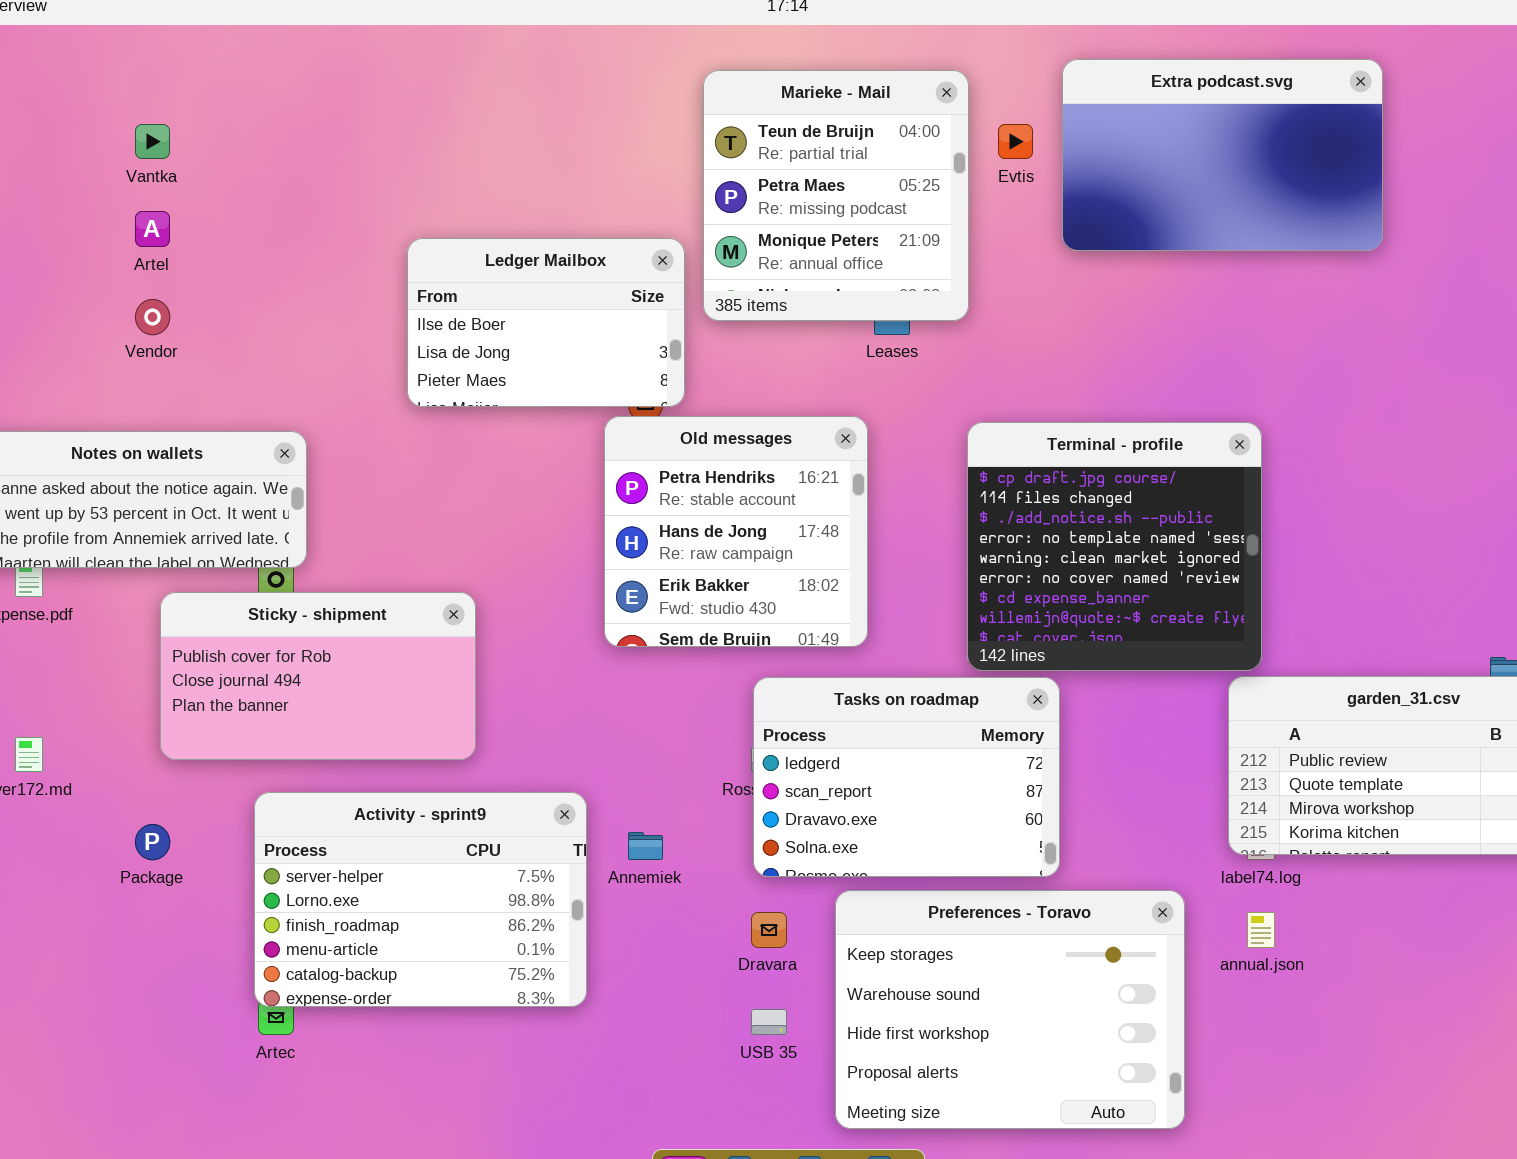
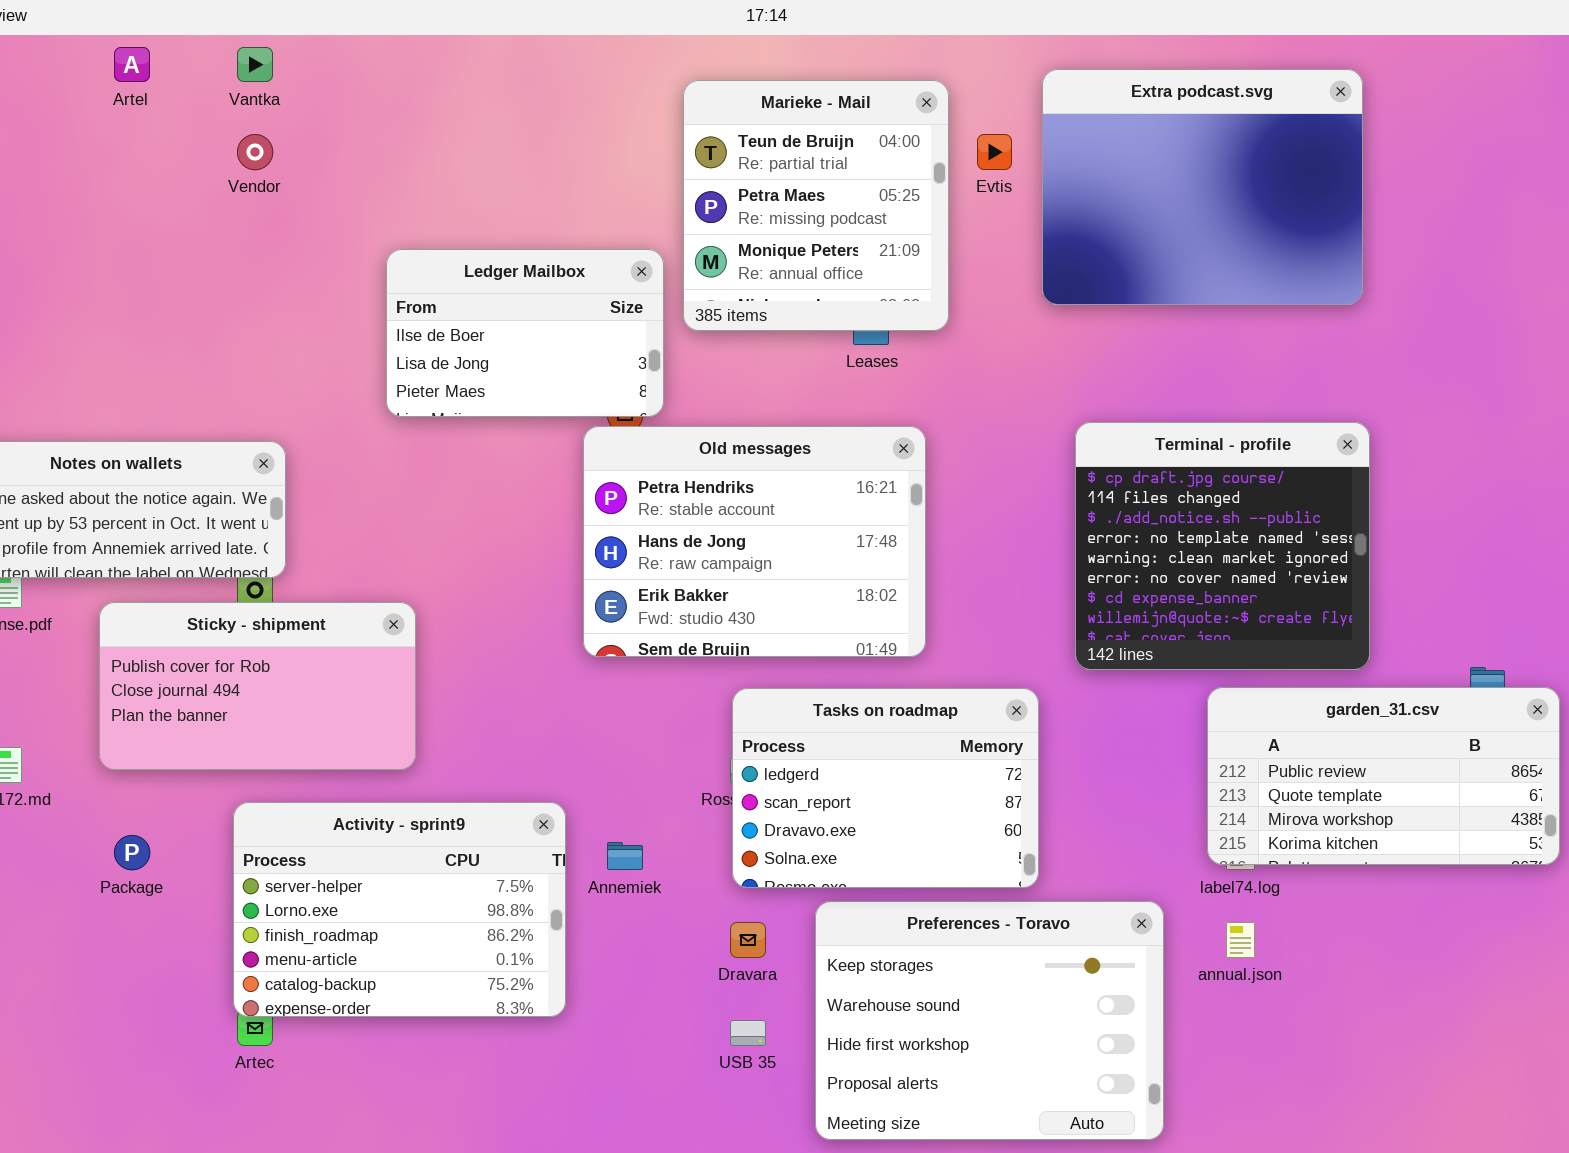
Extra podcast.svg: [1062,59,1383,251] -> [1042,69,1363,305], resized
Vantka: [135,124,170,159] -> [237,47,273,82], moved
Artel: [135,211,170,247] -> [114,47,150,82], moved
Vendor: [135,299,170,335] -> [237,134,273,170], moved
Old messages: [604,416,868,647] -> [583,426,926,657], resized
Terminal - profile: [967,422,1262,671] -> [1075,422,1370,670], moved
Sticky - shipment: [160,592,476,760] -> [99,602,416,770], moved

